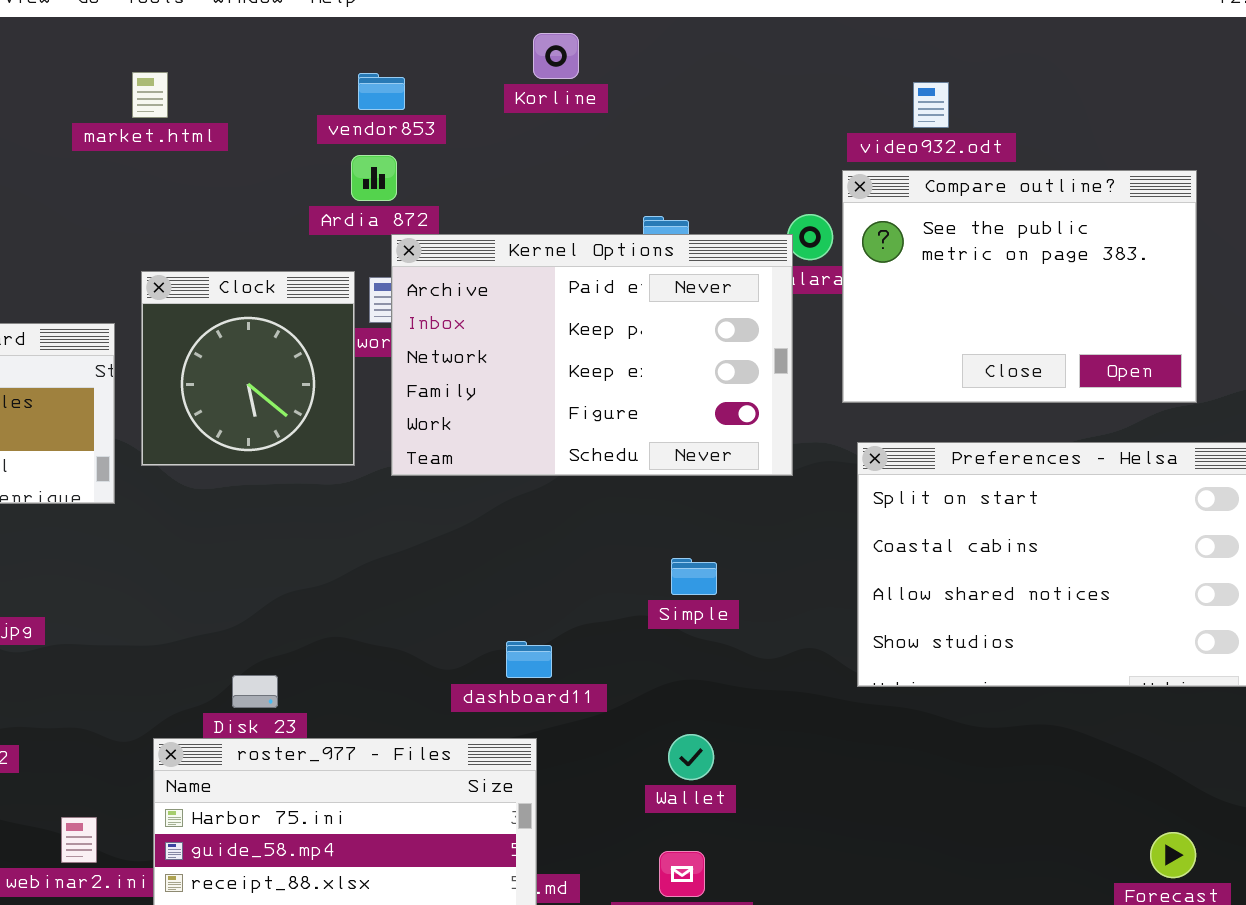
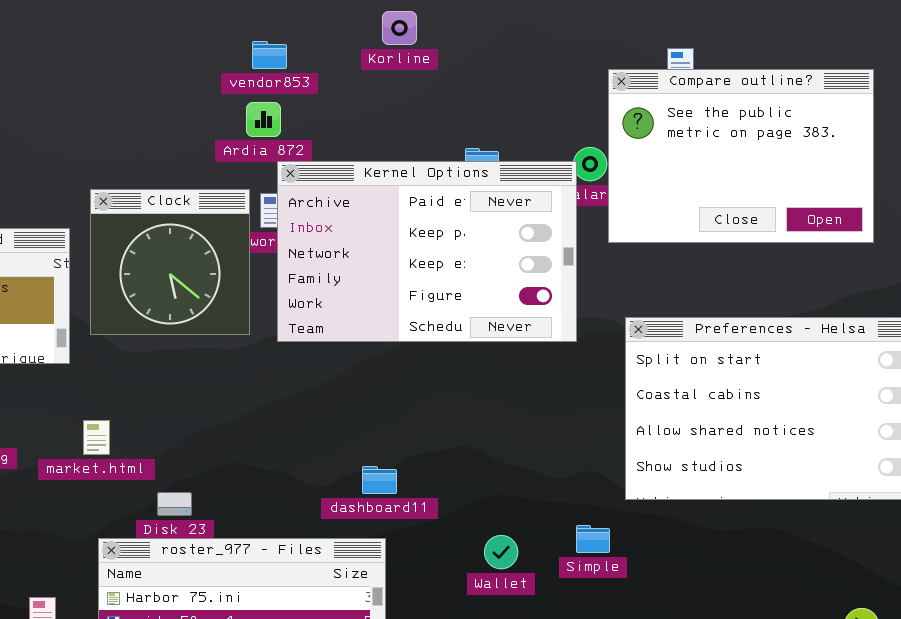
market.html: [132,72,168,118] -> [83,420,110,455], moved
Compare outline?: [842,170,1197,403] -> [608,69,874,243], moved
Simple: [671,558,717,595] -> [576,525,610,553], moved

